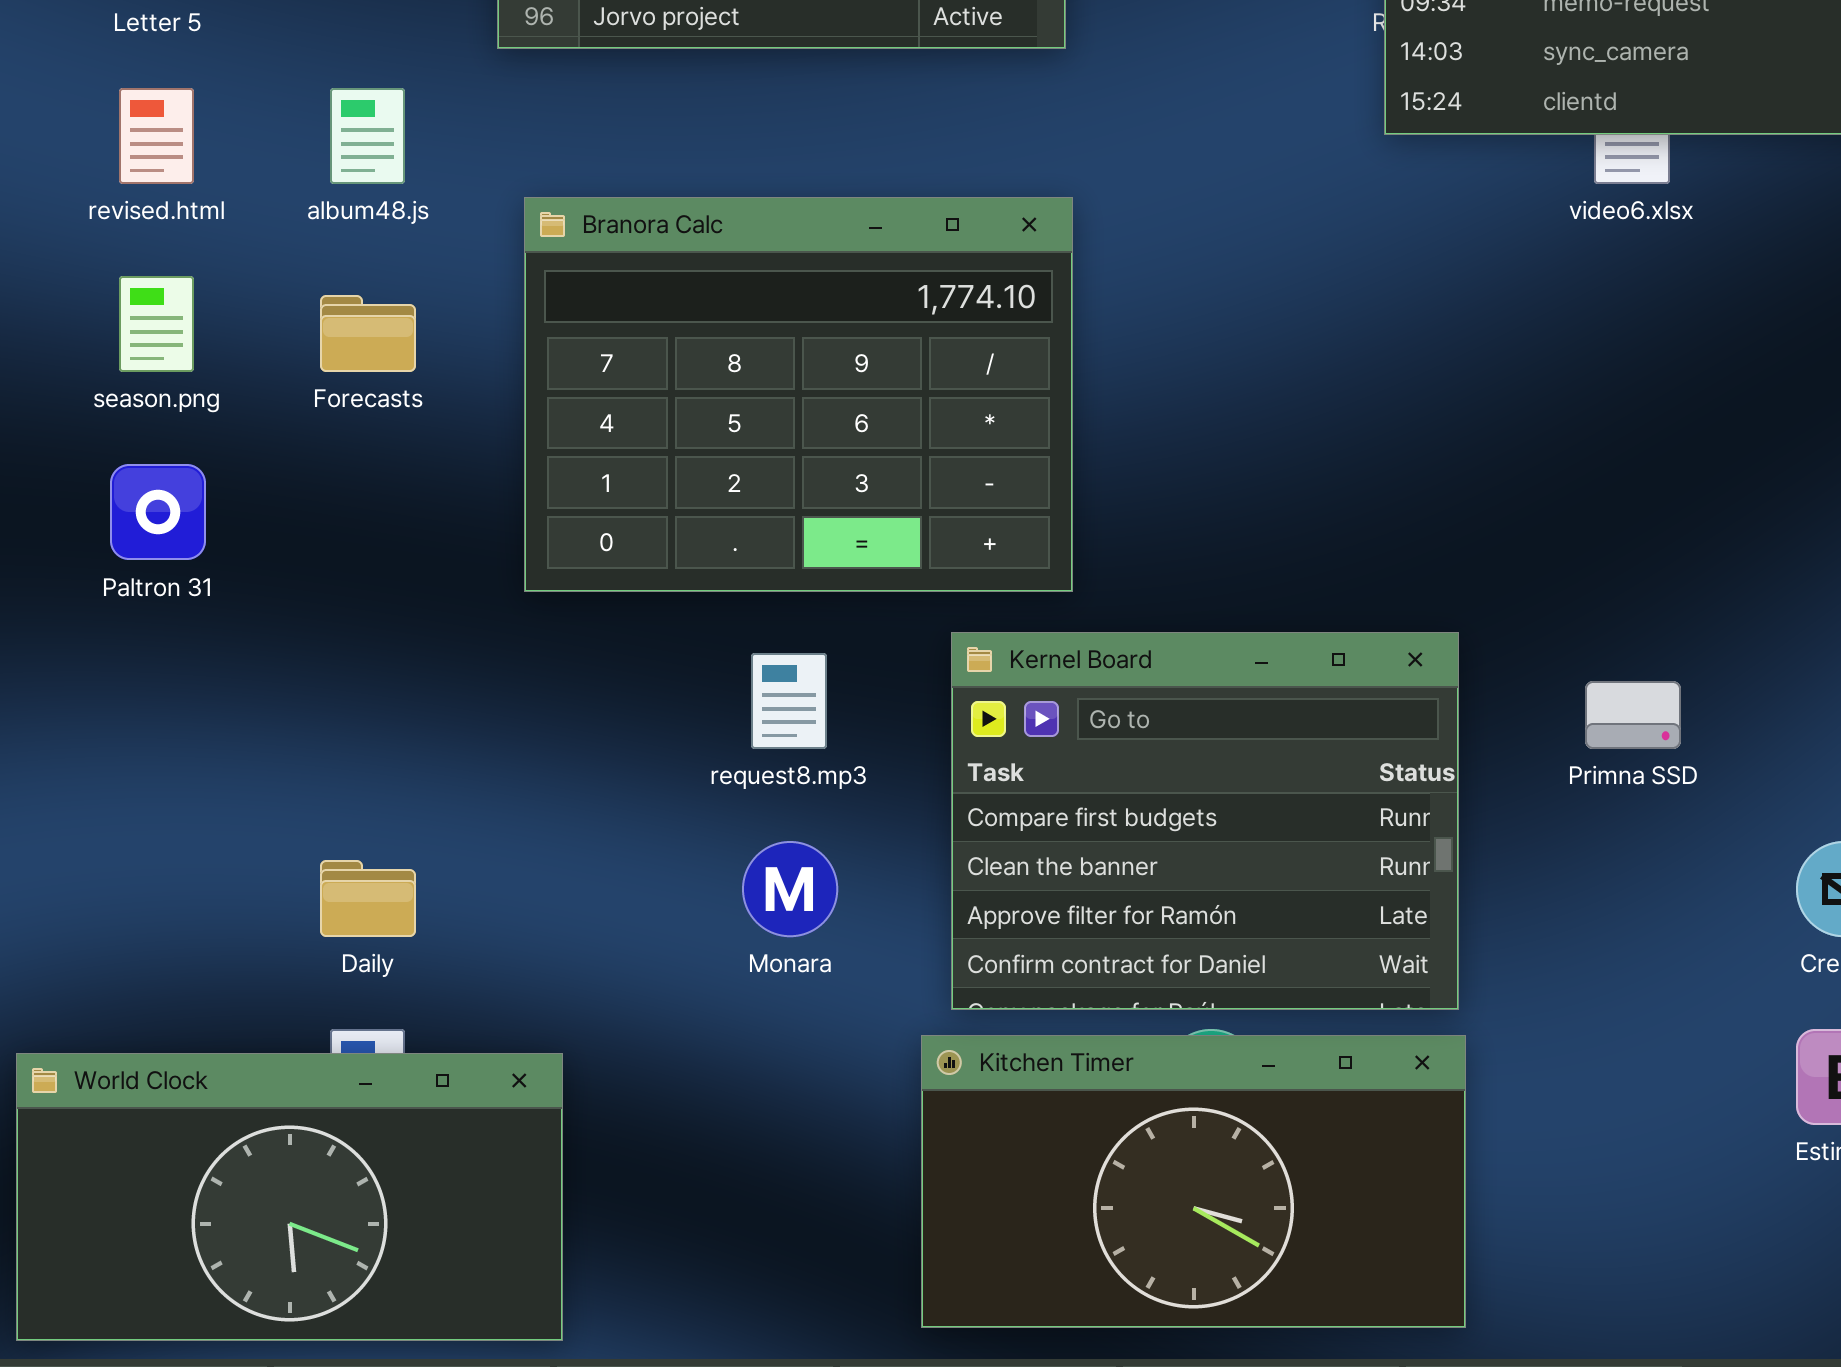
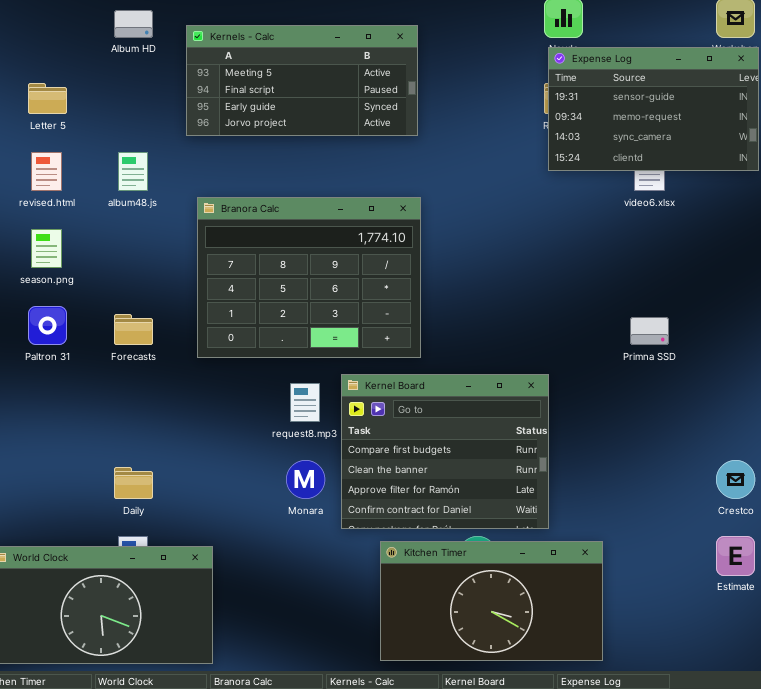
Forecasts: [320,295,416,372] -> [114,314,153,345], moved
Kernel Board: [951,632,1459,1010] -> [341,374,549,529], moved
Primna SSD: [1585,681,1681,749] -> [630,317,669,345], moved
Kitchen Timer: [921,1035,1466,1328] -> [380,541,603,661], moved

